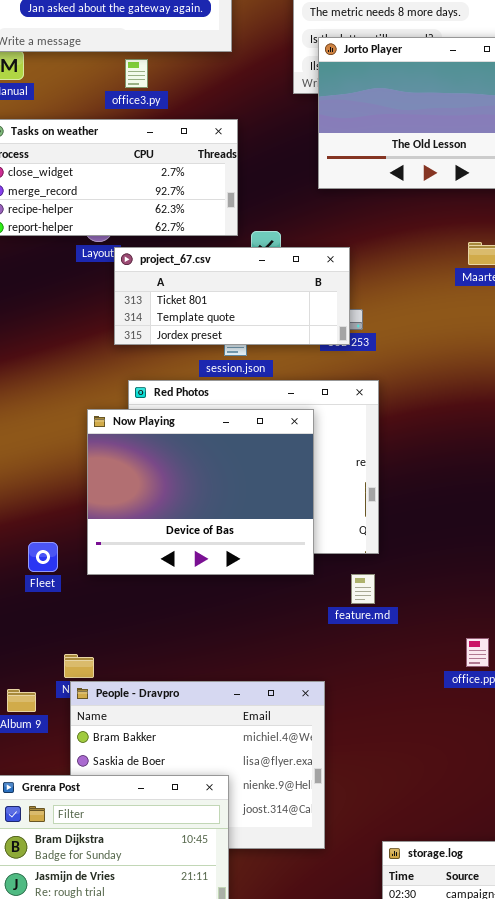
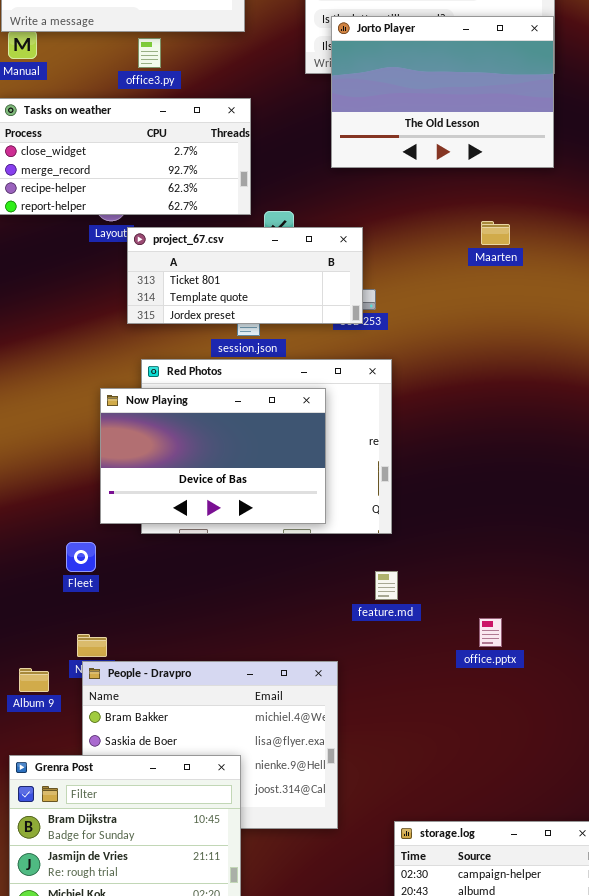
Now Playing: [87,409,314,575] -> [100,388,326,524], resized
Fleet: [28,542,58,572] -> [66,542,96,572], moved
feature.md: [351,574,375,604] -> [375,571,398,600], moved

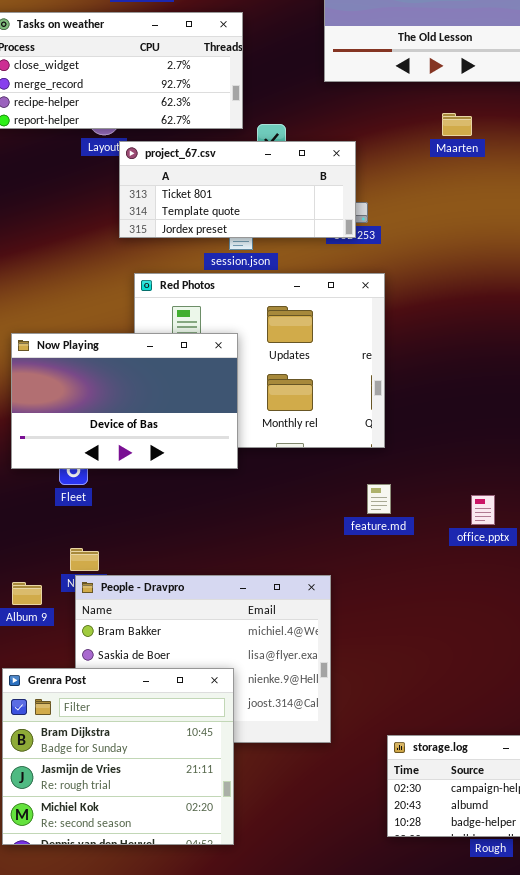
Maarten: [481,221,510,245] -> [442,113,472,136], moved
Now Playing: [100,388,326,524] -> [11,333,238,469], moved
office.pptx: [479,618,502,647] -> [471,495,495,525], moved

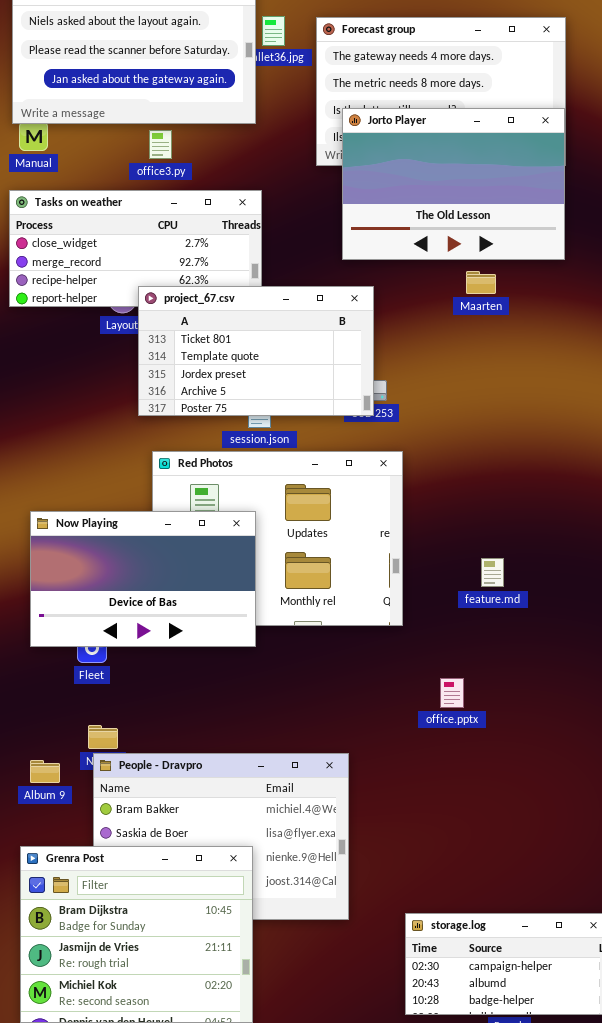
Maarten: [442,113,472,136] -> [466,271,496,294], moved
project_67.csv: [119,141,356,238] -> [138,286,374,416], resized
feature.md: [367,484,391,514] -> [481,558,504,587], moved
office.pptx: [471,495,495,525] -> [440,678,464,708], moved

